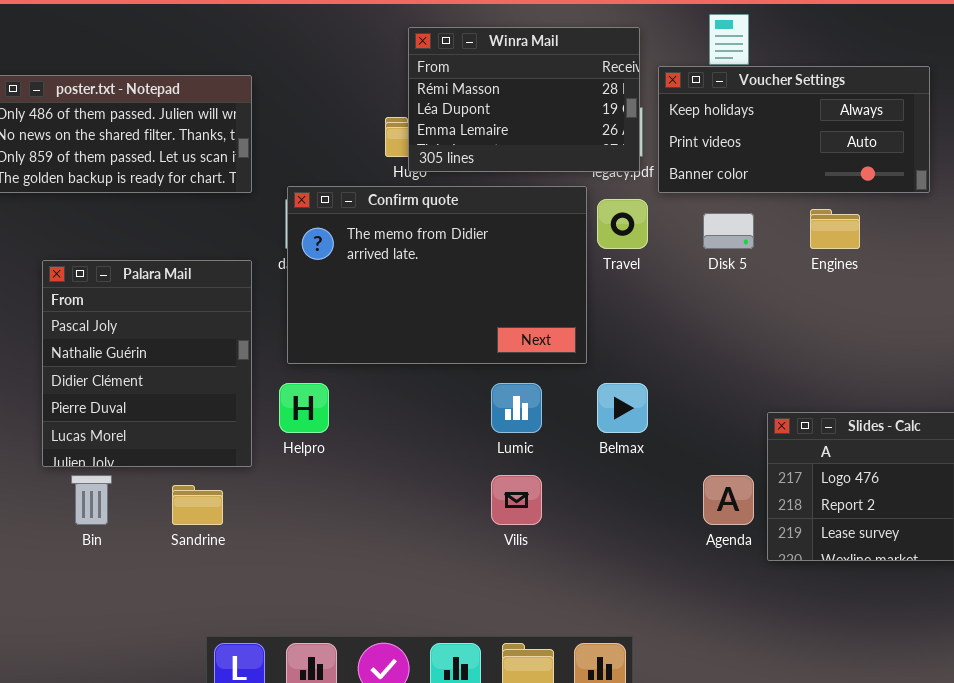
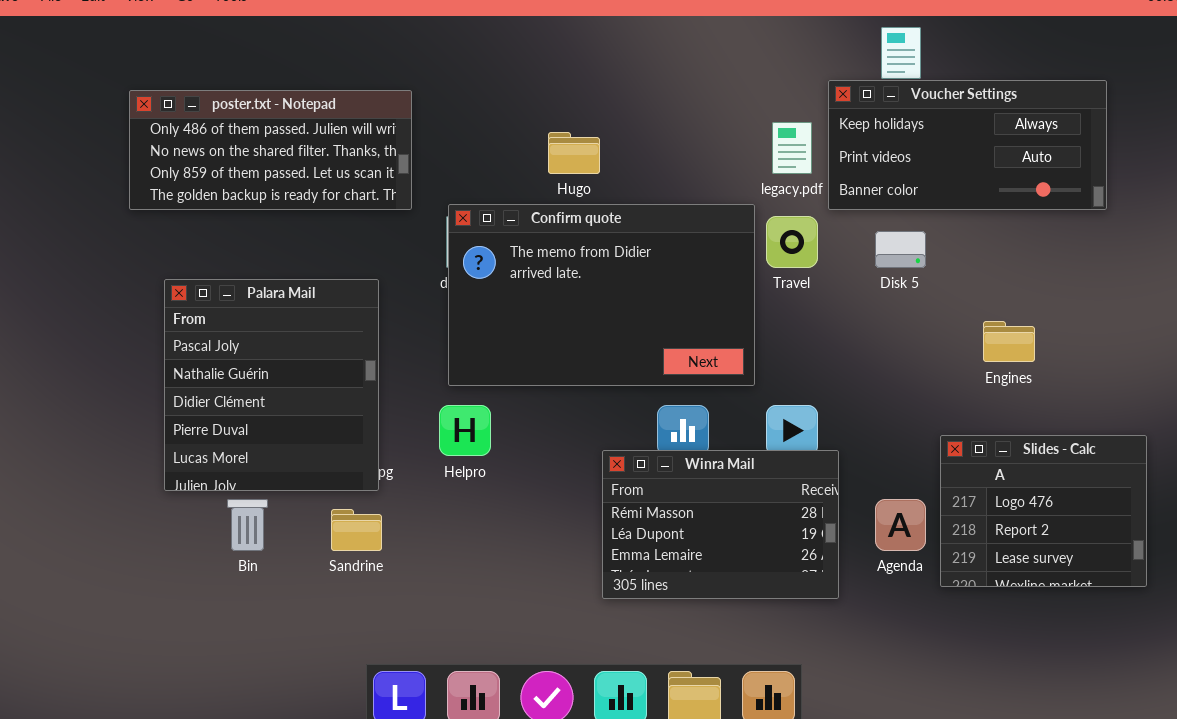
Winra Mail: [408,27,640,172] -> [602,450,839,599], moved
Engines: [810,209,860,249] -> [983,321,1035,362], moved
Palara Mail: [42,260,252,467] -> [164,279,379,491], moved

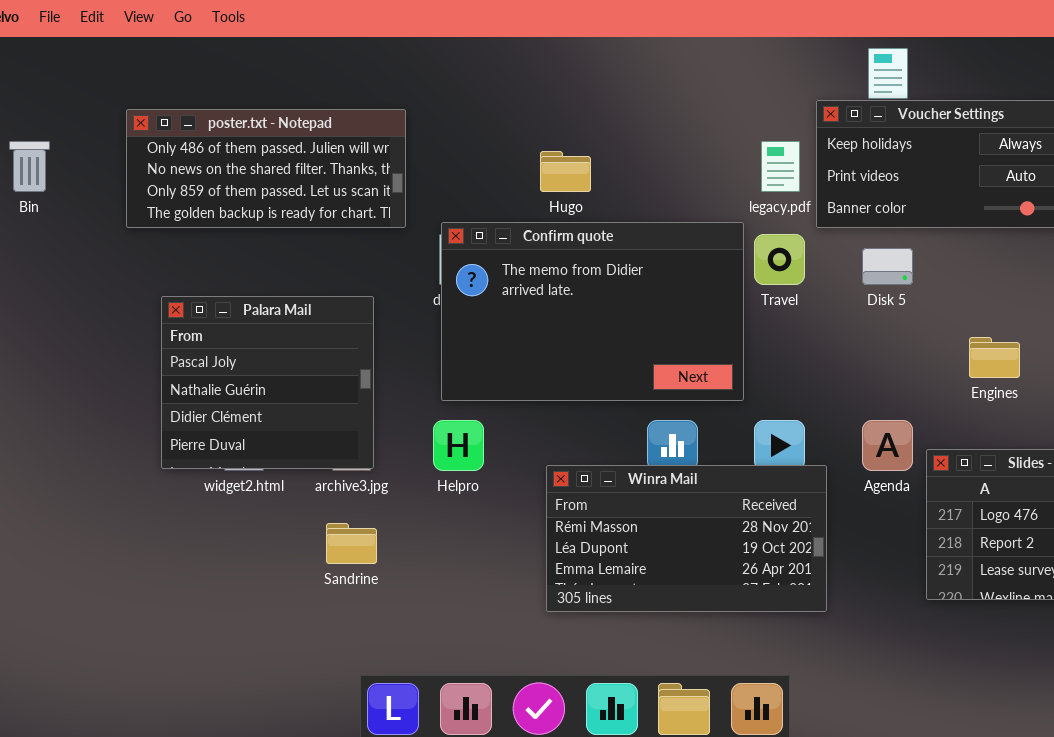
Palara Mail: [164,279,379,491] -> [161,296,374,469], resized
Winra Mail: [602,450,839,599] -> [546,465,827,612], resized
Bin: [227,499,268,551] -> [9,141,50,192], moved
Agenda: [875,499,926,551] -> [862,420,913,471], moved

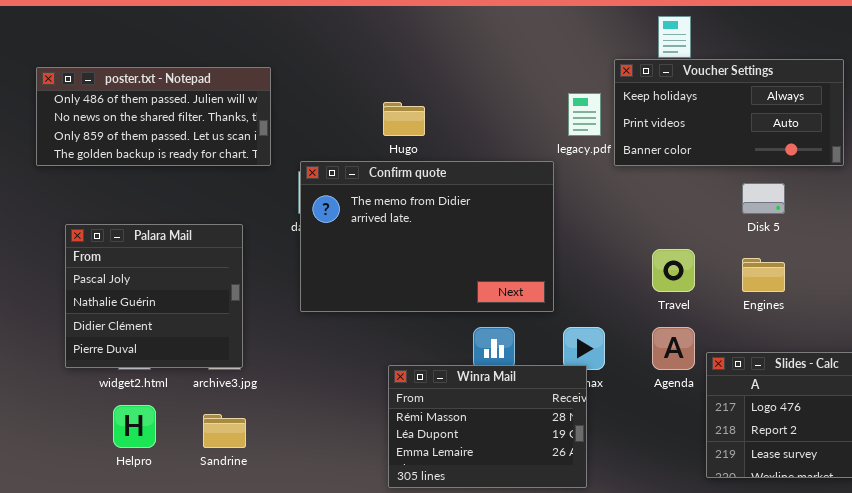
Travel: [754,234,805,285] -> [652,249,695,292], moved
Disk 5: [862,248,913,285] -> [742,183,785,214], moved
Helpro: [433,420,484,471] -> [113,405,156,448], moved
Winra Mail: [546,465,827,612] -> [388,365,587,488], resized

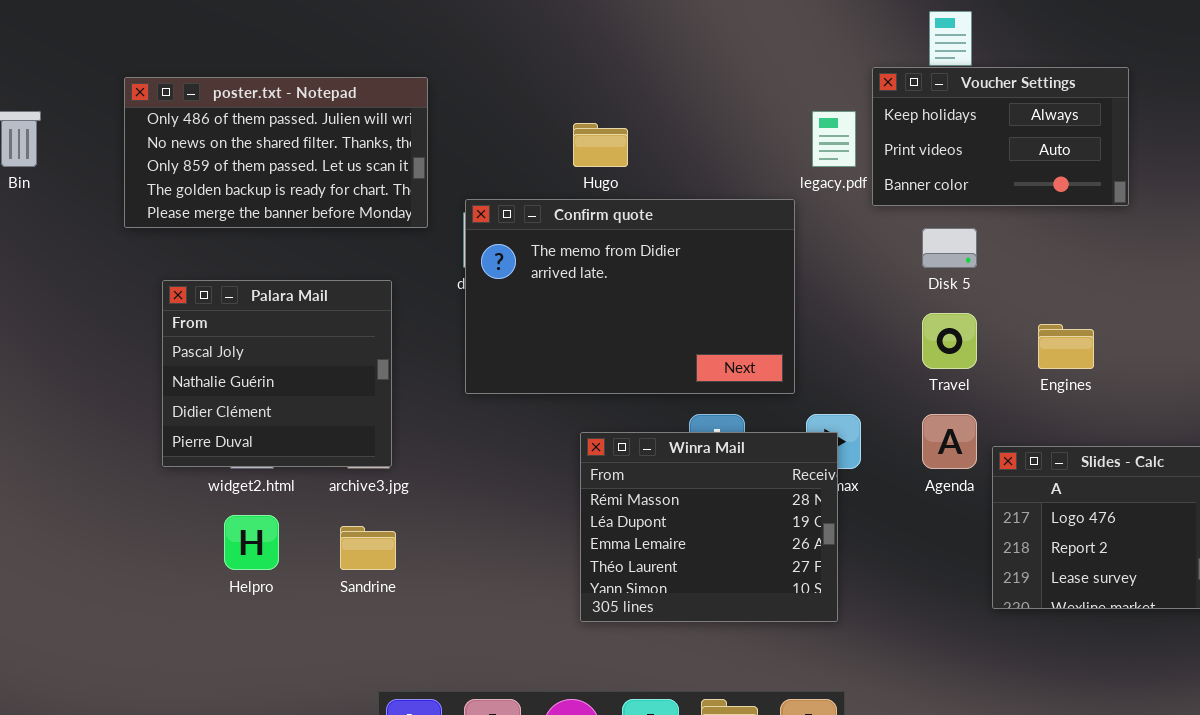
Voucher Settings: [614,59,844,166] -> [872,67,1129,206], resized
poster.txt - Notepad: [36,67,271,166] -> [124,77,428,228], resized
Disk 5: [742,183,785,214] -> [922,228,977,268], moved
Winra Mail: [388,365,587,488] -> [580,432,838,622], resized

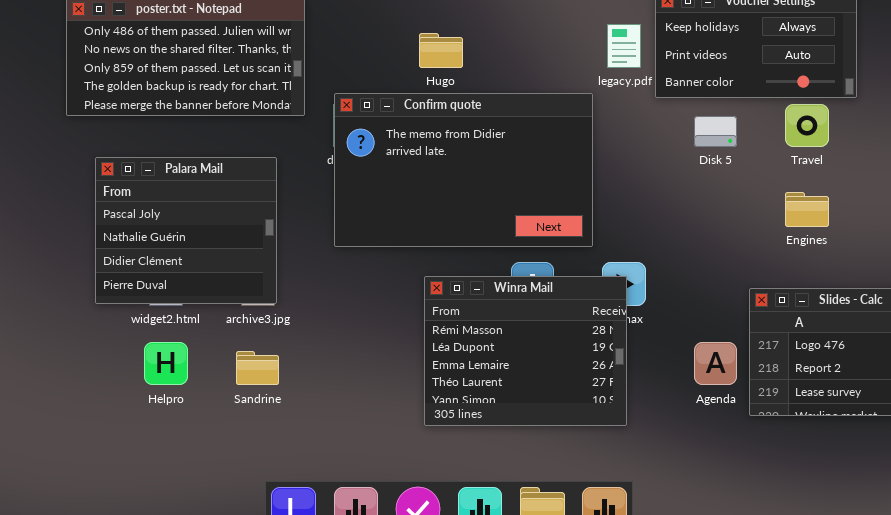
Travel: [922,313,977,369] -> [785,104,829,147], moved
Agenda: [922,414,977,469] -> [694,342,737,385], moved

